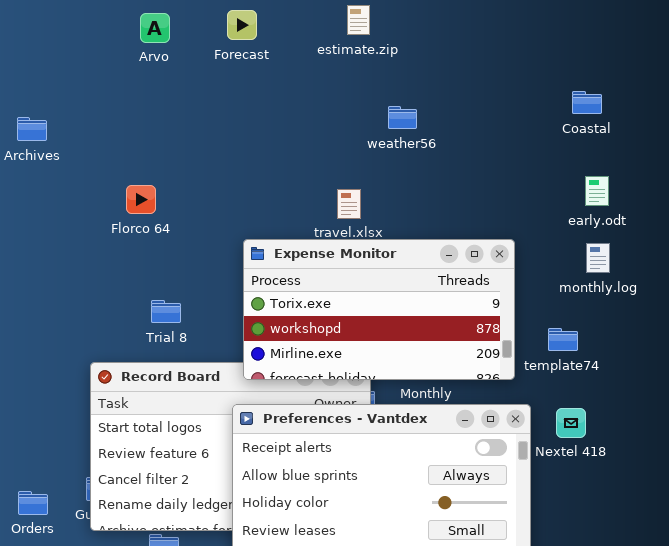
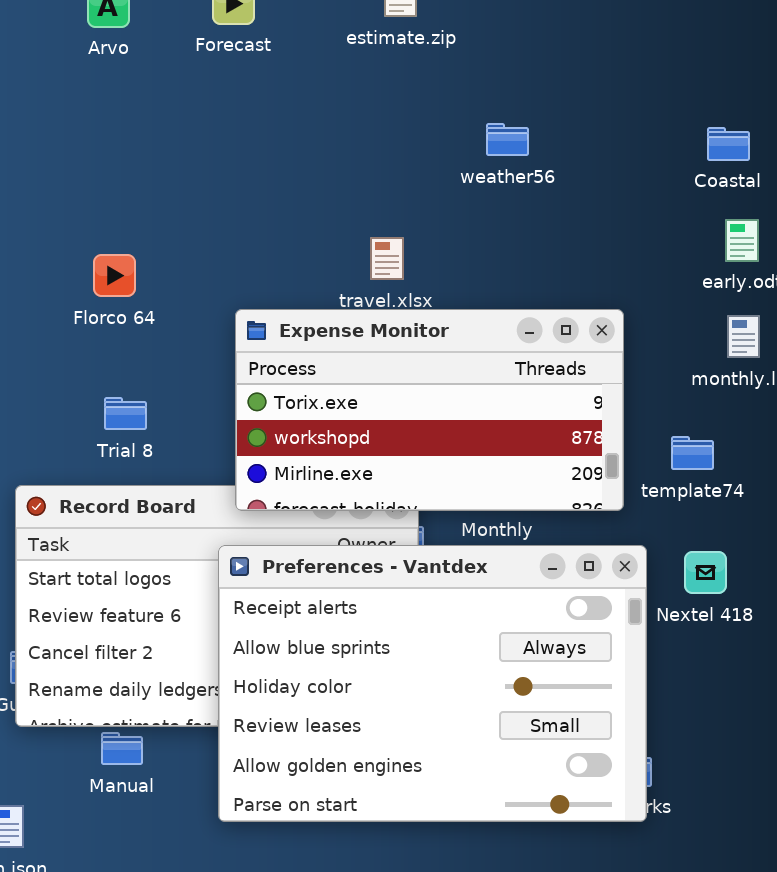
Coastal: [572,91,602,114] -> [707,127,750,161], moved
weather56: [388,106,417,129] -> [486,123,529,156], moved
Florco 64: [126,185,156,214] -> [93,254,136,297], moved

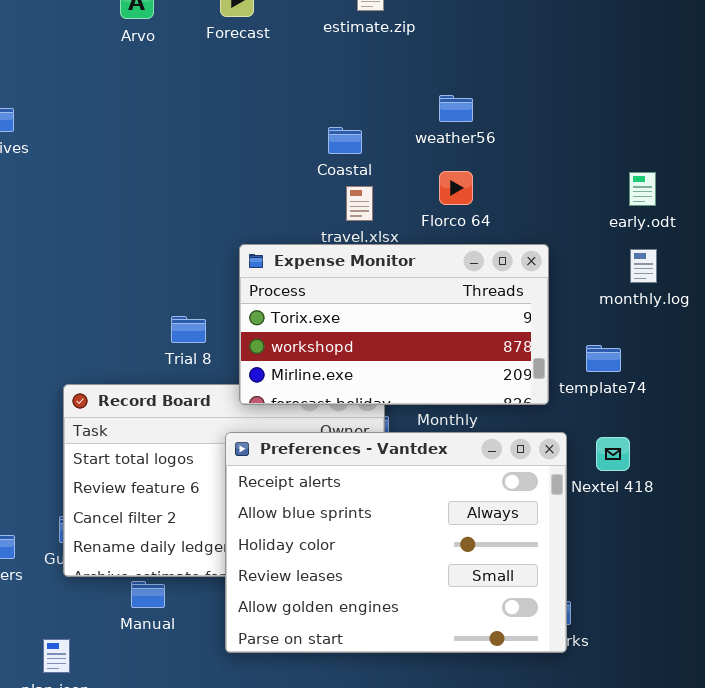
Coastal: [707,127,750,161] -> [328,127,362,154], moved
Florco 64: [93,254,136,297] -> [439,171,473,205], moved
Trial 8: [104,397,147,430] -> [171,316,206,343], moved

